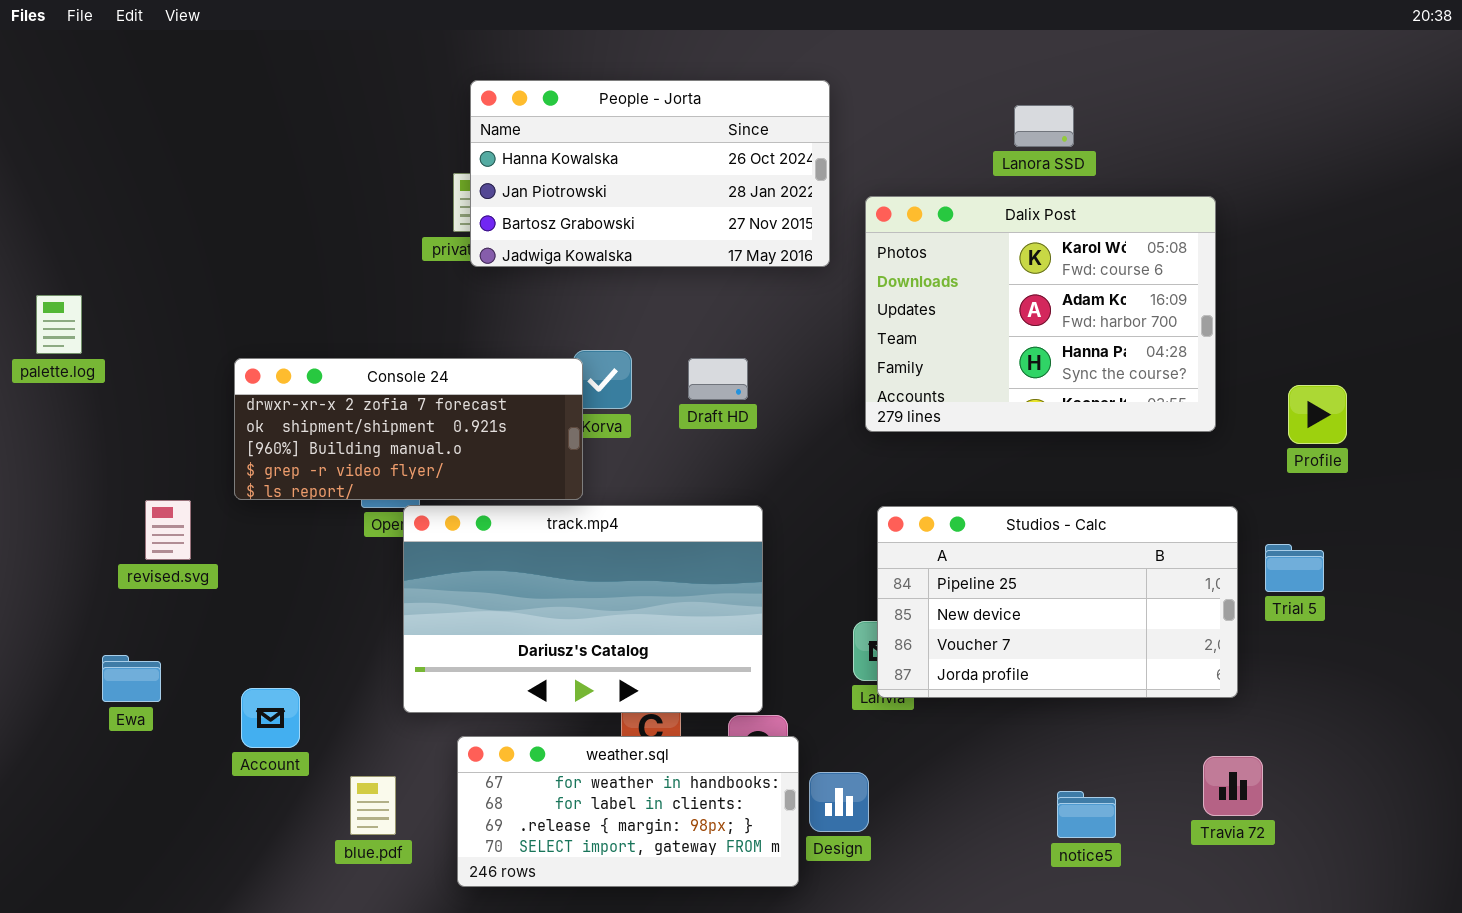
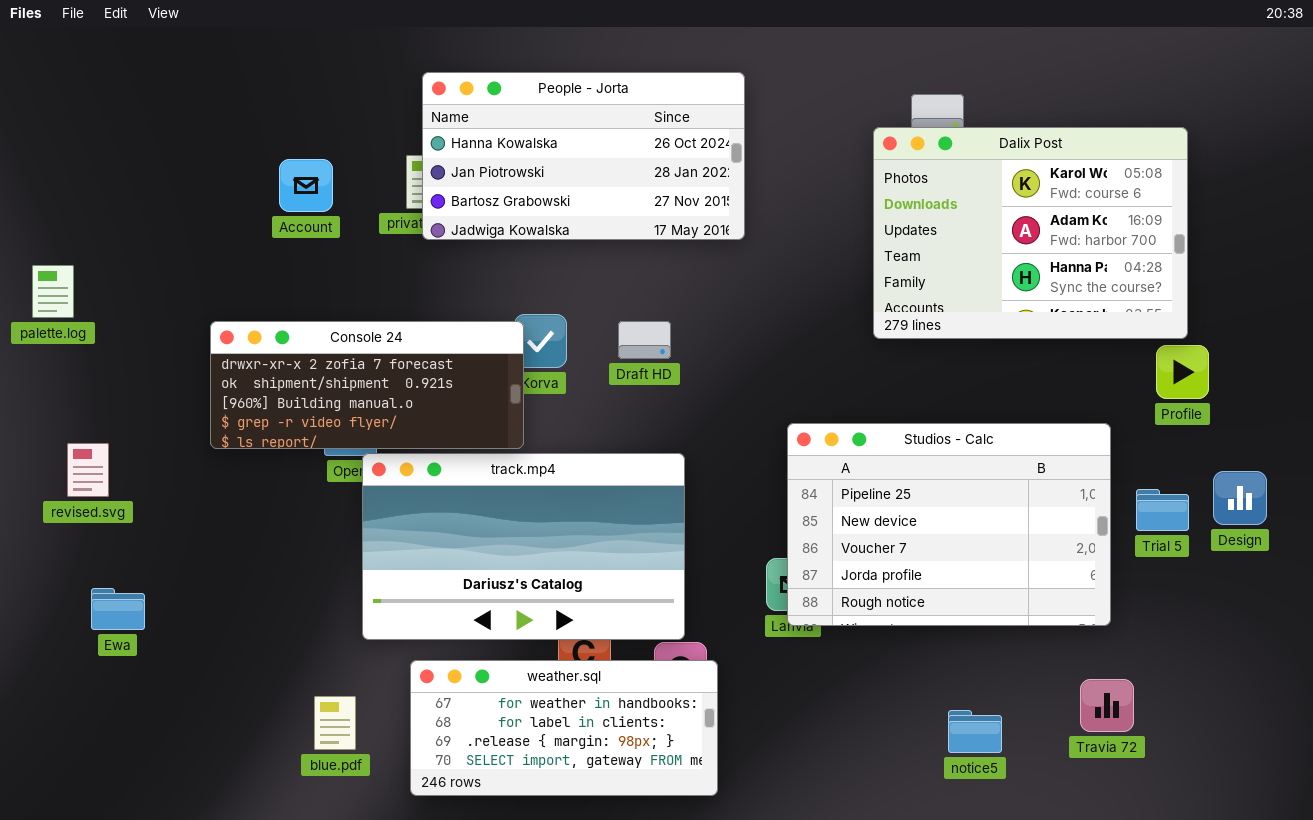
Dalix Post: [865,196,1216,432] -> [873,127,1188,339], moved
revised.svg: [145,500,191,560] -> [67,443,109,497], moved
Studios - Calc: [877,506,1238,698] -> [787,423,1111,626], resized
Account: [241,688,300,748] -> [279,159,333,212], moved
Design: [809,772,869,832] -> [1213,471,1267,525], moved

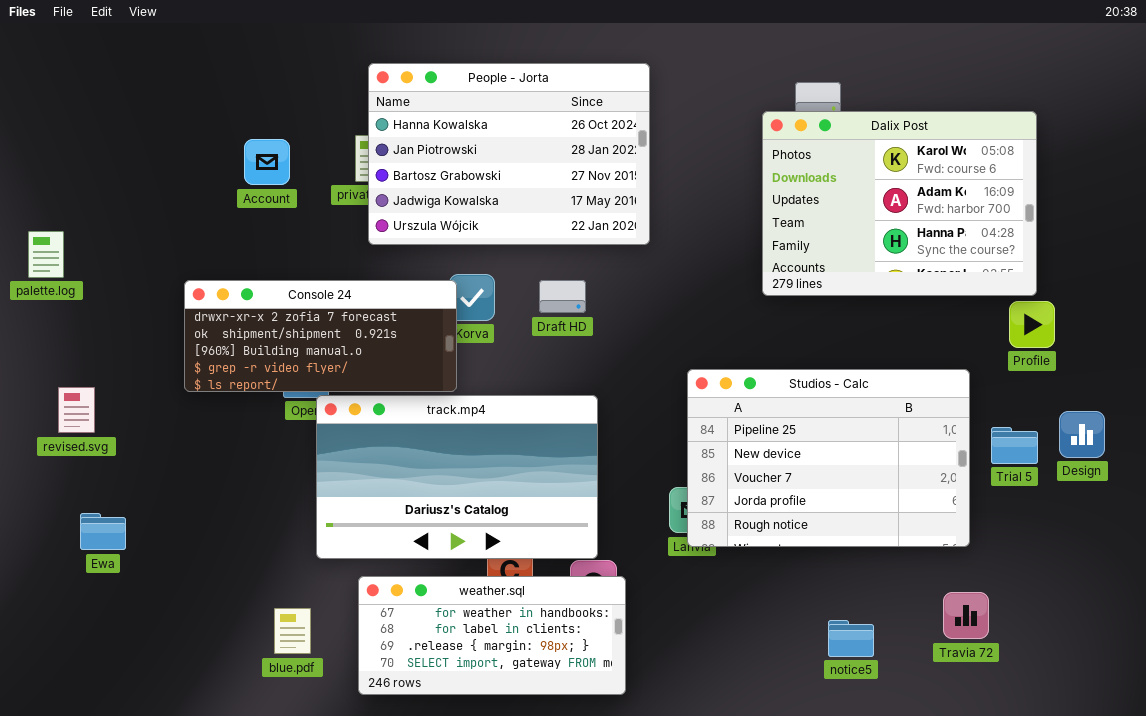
People - Jorta: [422,72,745,240] -> [368,63,650,245], resized

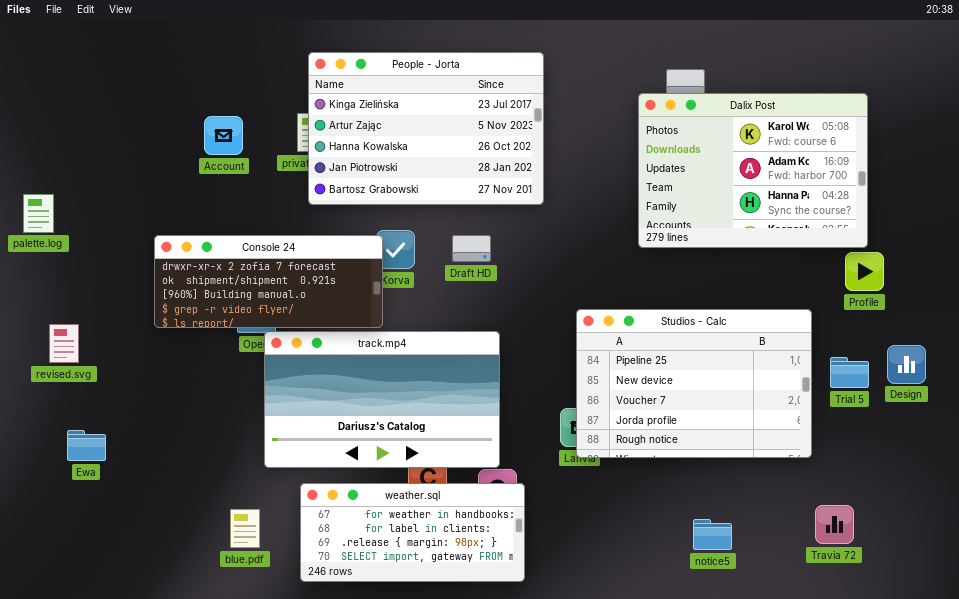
People - Jorta: [368,63,650,245] -> [308,52,544,205], scrolled up 2 rows
Travia 72: [943,592,989,639] -> [815,505,854,544], moved

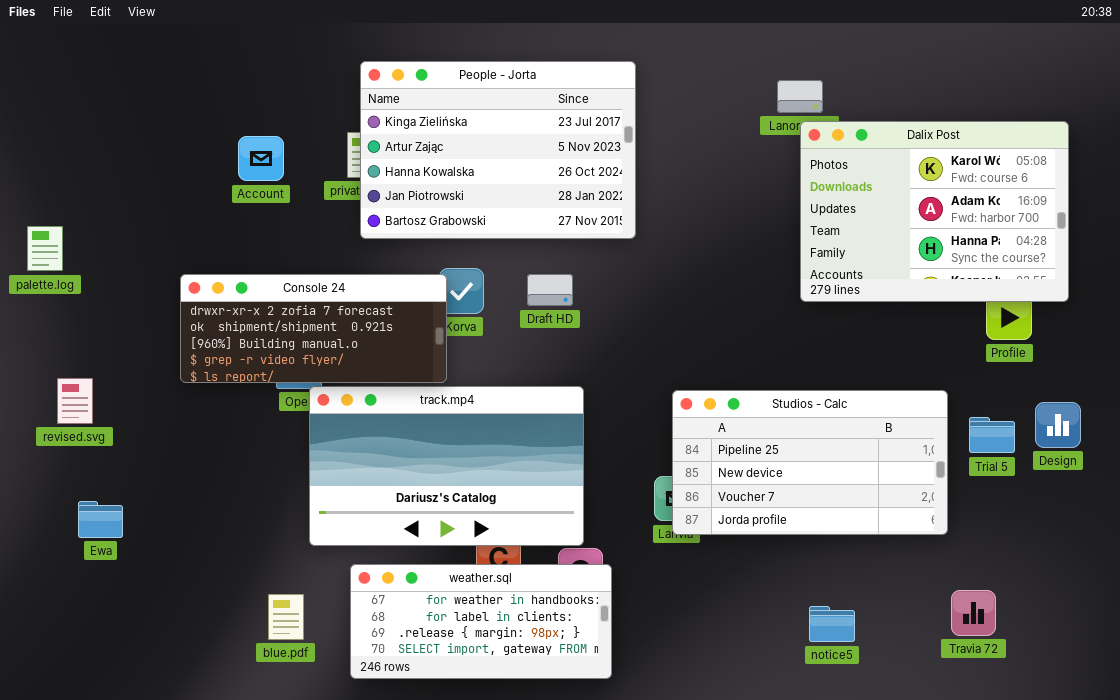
Dalix Post: [638,93,868,248] -> [800,121,1069,302], moved
Studios - Calc: [576,309,812,458] -> [672,390,948,535], resized

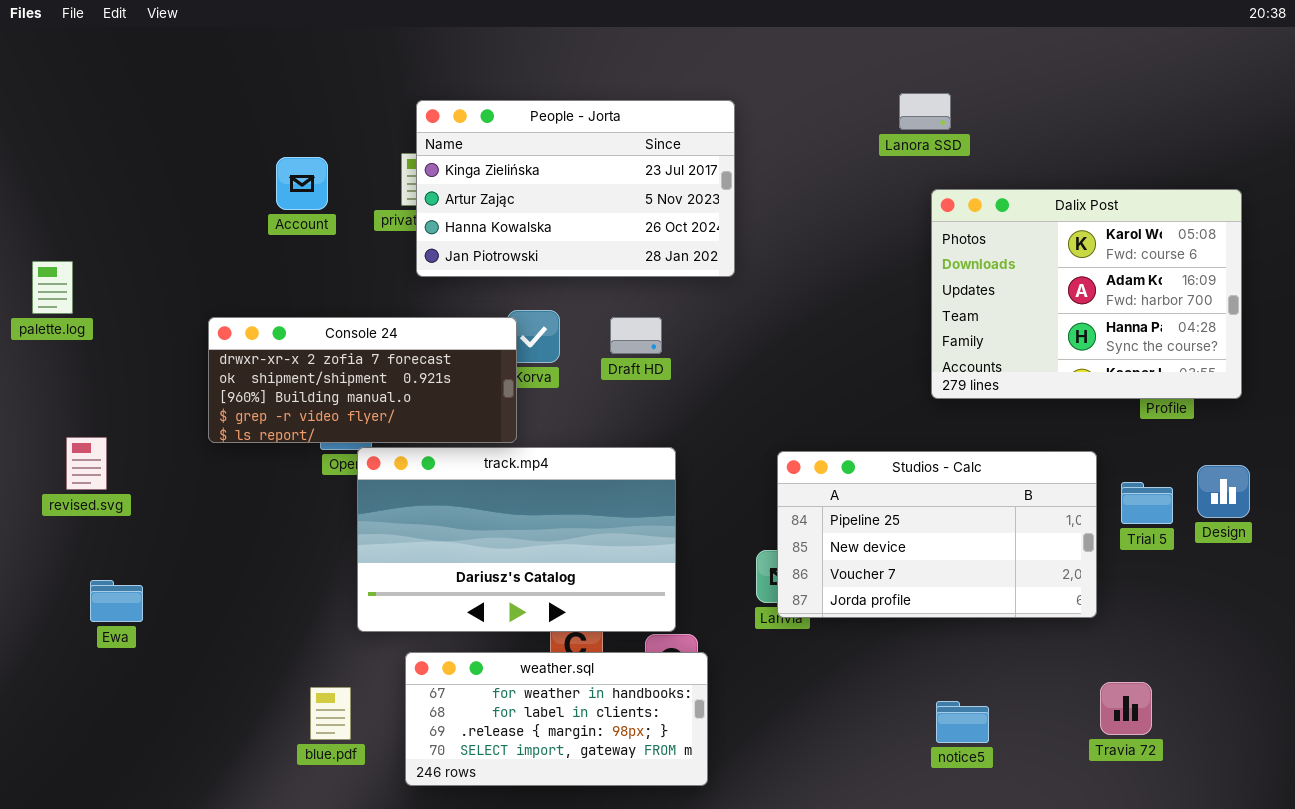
People - Jorta: [360,61,636,239] -> [416,100,735,277], resized
Dalix Post: [800,121,1069,302] -> [931,189,1242,399], moved

